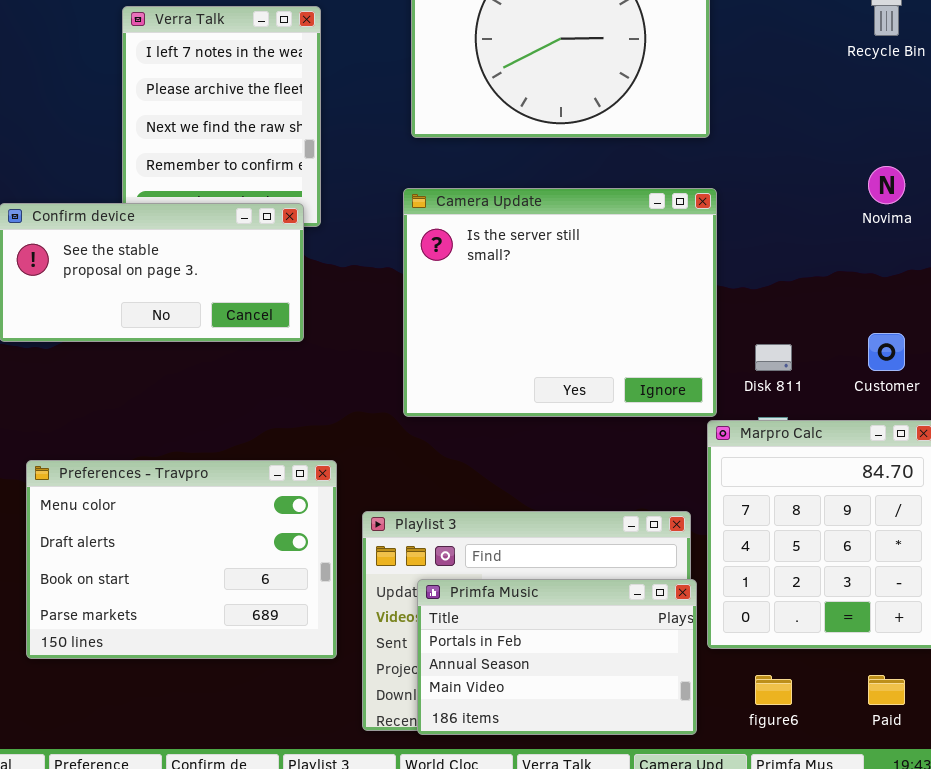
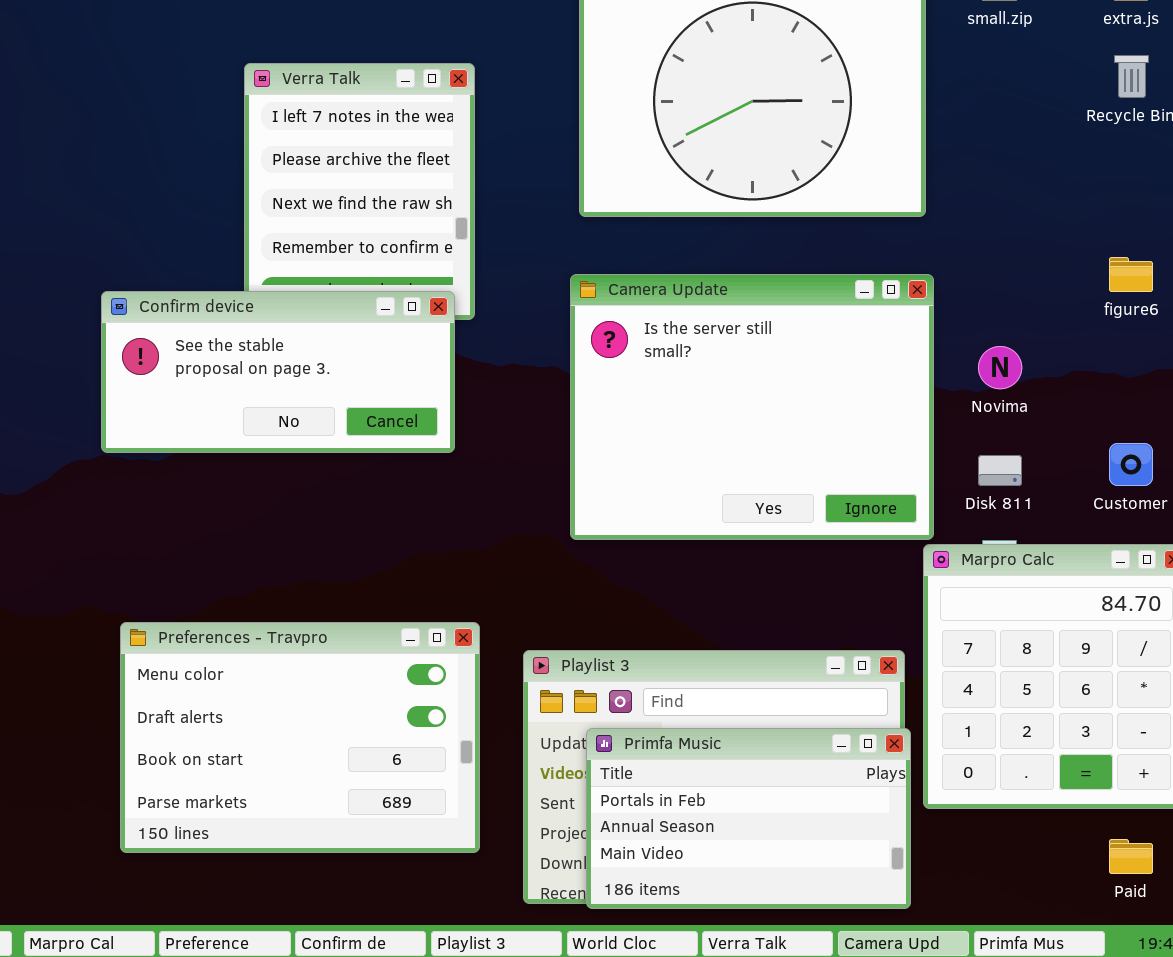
Novima: [868,166,905,204] -> [978,346,1022,389], moved
Preferences - Travpro: [26,460,337,659] -> [120,622,480,853], moved
figure6: [755,675,792,705] -> [1109,257,1153,292], moved

